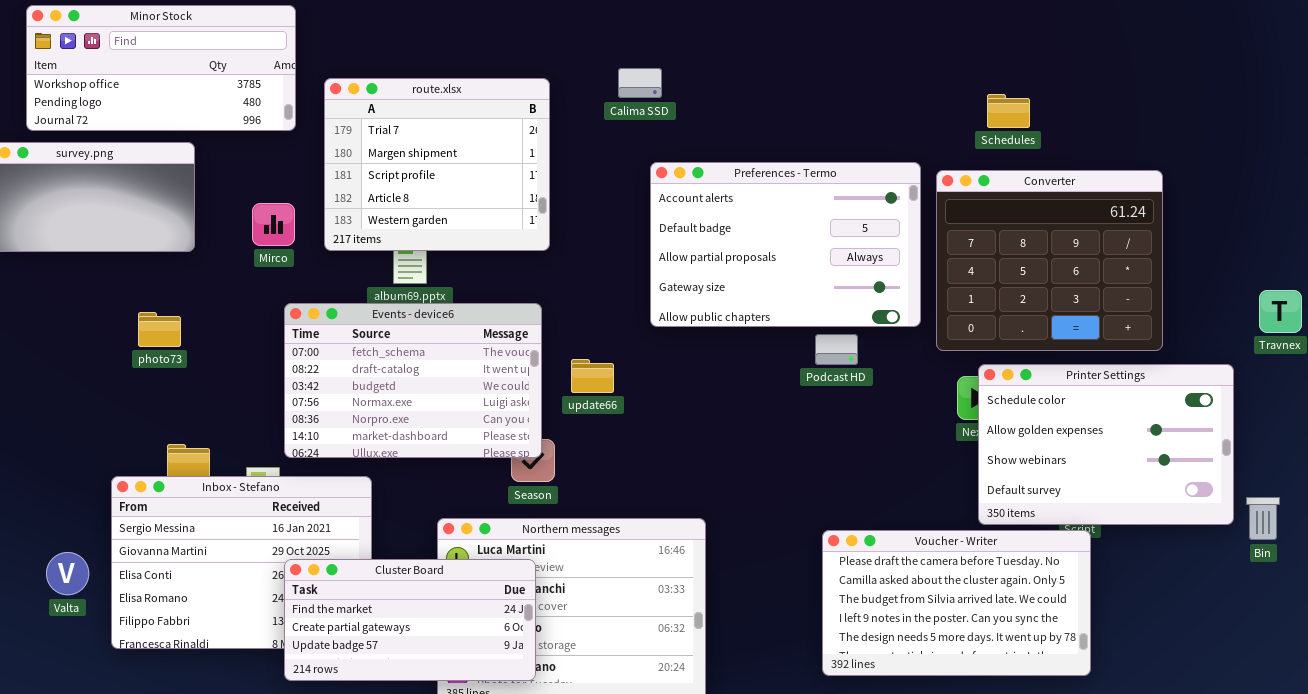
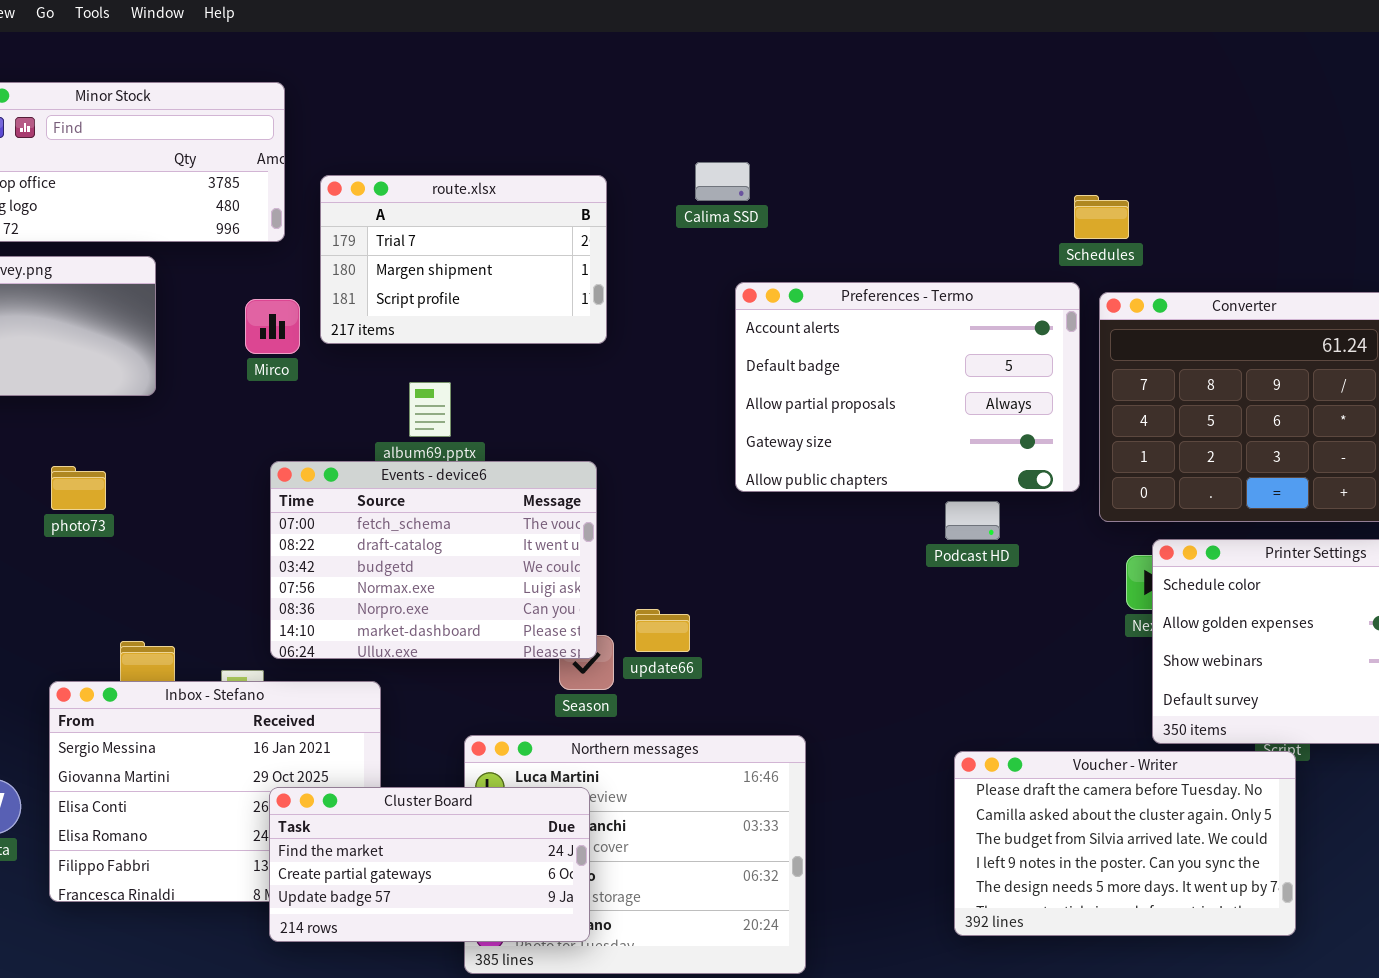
route.xlsx: [324,78,550,251] -> [320,175,607,344], resized
Schedules: [987,94,1030,128] -> [1074,195,1129,239], moved
Mirco: [252,203,295,246] -> [245,299,300,354], moved
photo73: [138,312,181,347] -> [51,466,106,510], moved
update66: [571,359,614,393] -> [635,609,690,652], moved

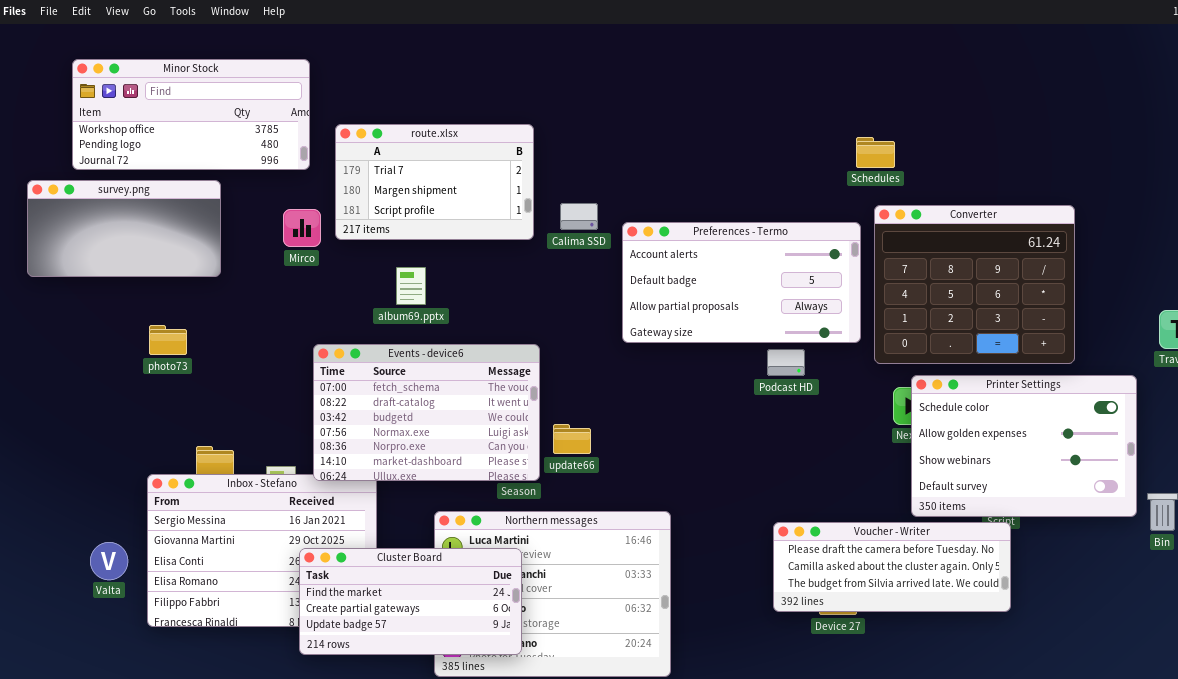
Calima SSD: [695,162,750,201] -> [560,203,598,230], moved
Preferences - Termo: [735,282,1080,492] -> [622,222,861,343], resized
Events - device6: [270,461,597,659] -> [313,344,540,481], moved
Voucher - Writer: [954,751,1296,936] -> [773,522,1011,612], resized

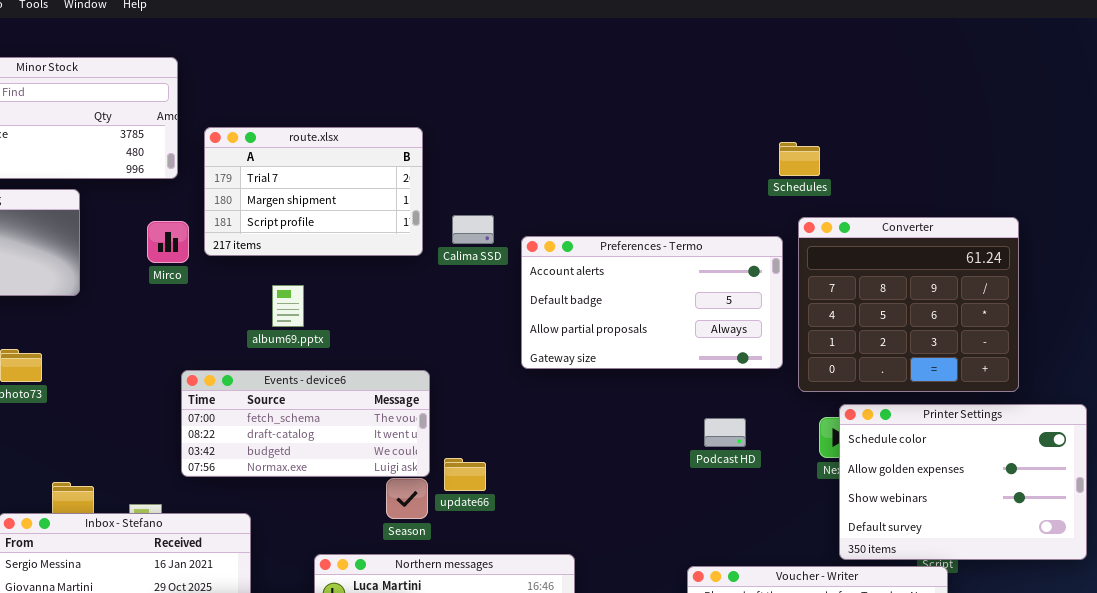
Events - device6: [313,344,540,481] -> [181,370,430,477], resized
Podcast HD: [767,349,805,376] -> [704,418,746,447], moved

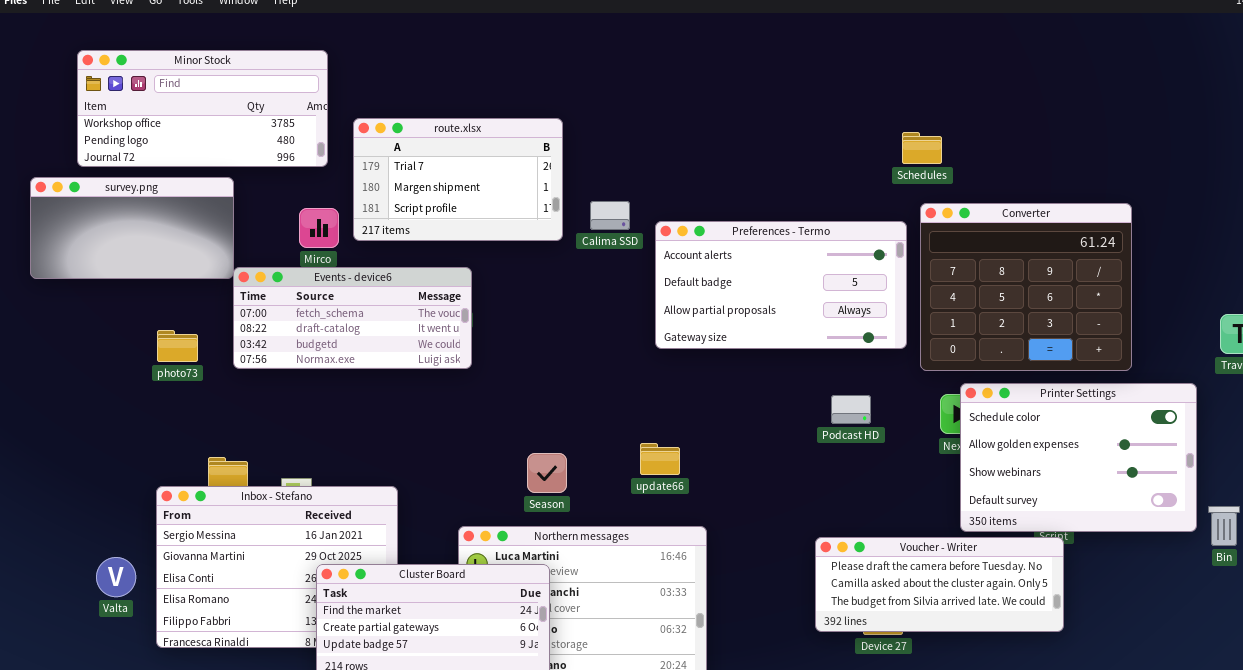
Events - device6: [181,370,430,477] -> [233,267,472,369], moved
update66: [444,458,486,491] -> [640,443,680,475], moved

